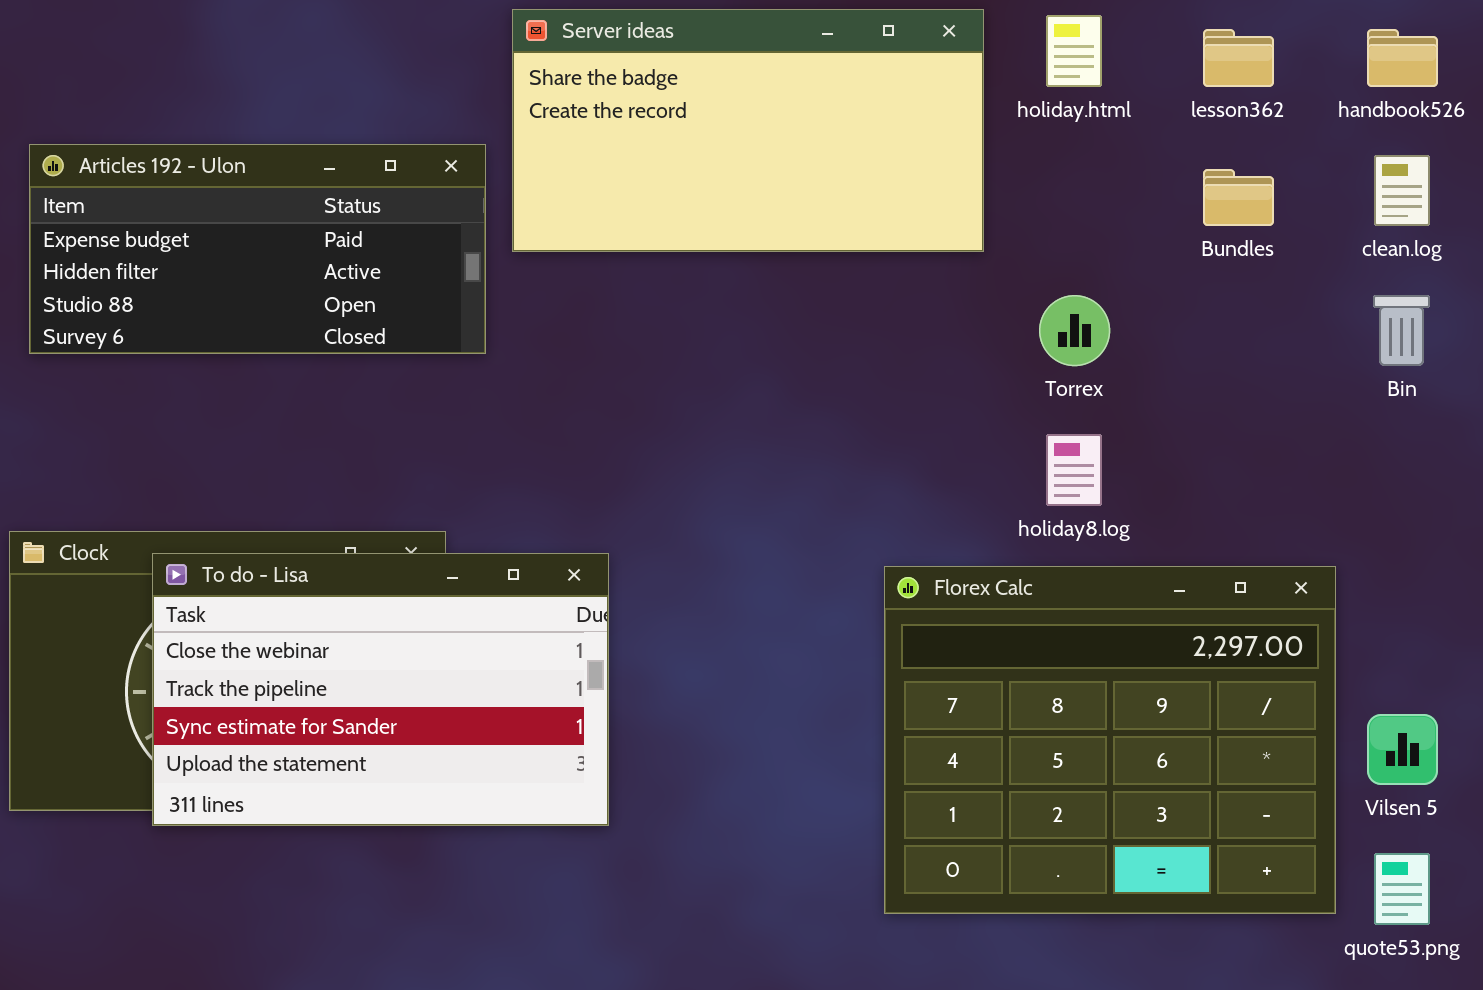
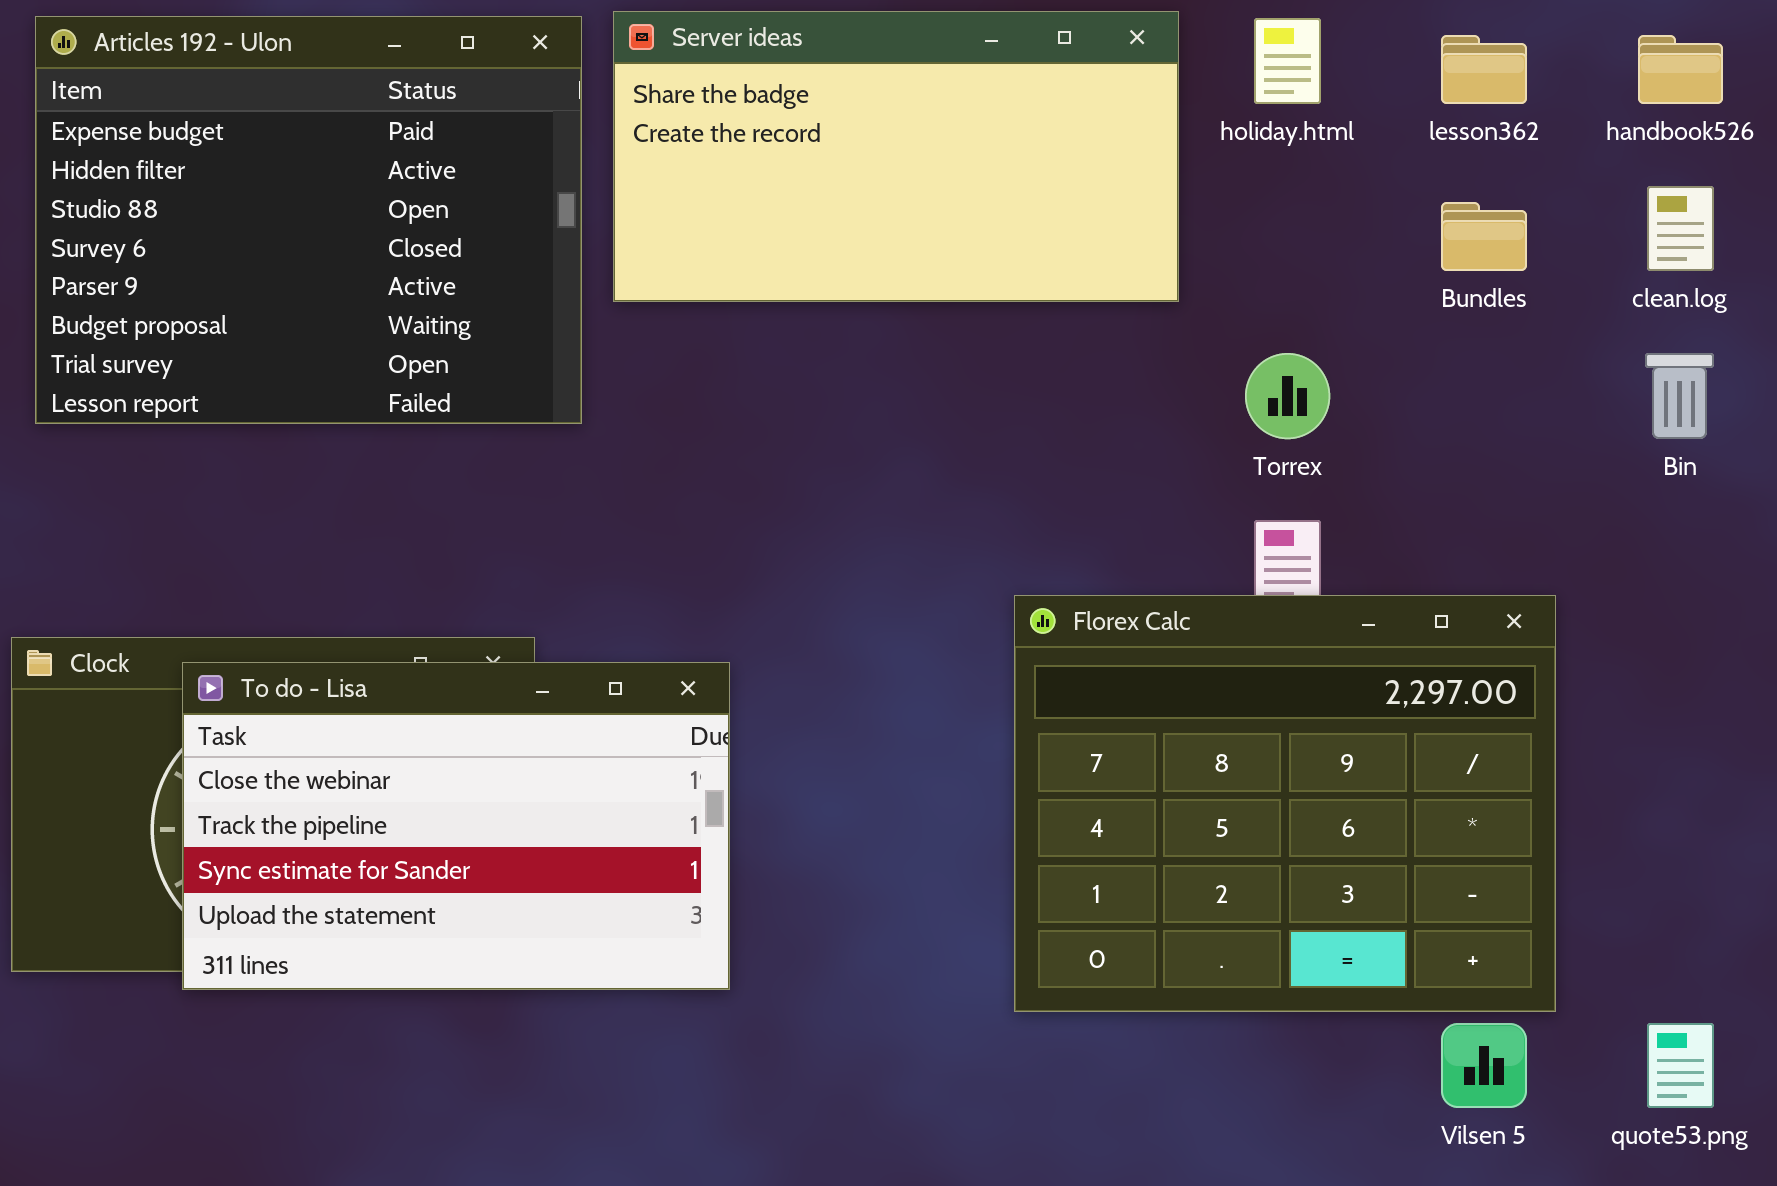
Articles 192 - Ulon: [29,144,486,354] -> [35,16,582,424], resized
Florex Calc: [884,566,1336,914] -> [1014,595,1556,1012], moved
Vilsen 5: [1367,714,1438,785] -> [1441,1023,1527,1108], moved

